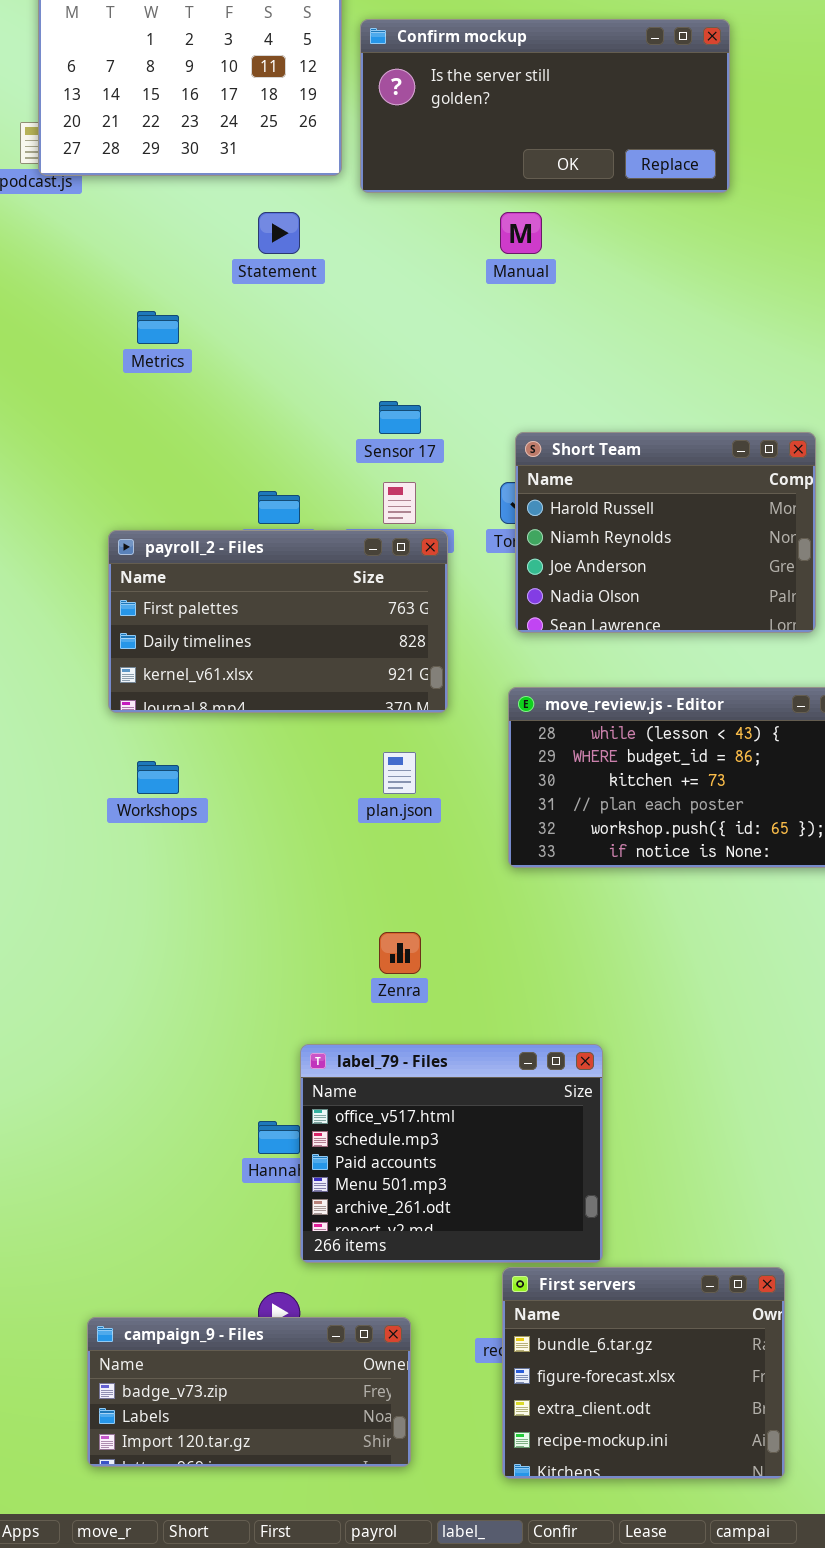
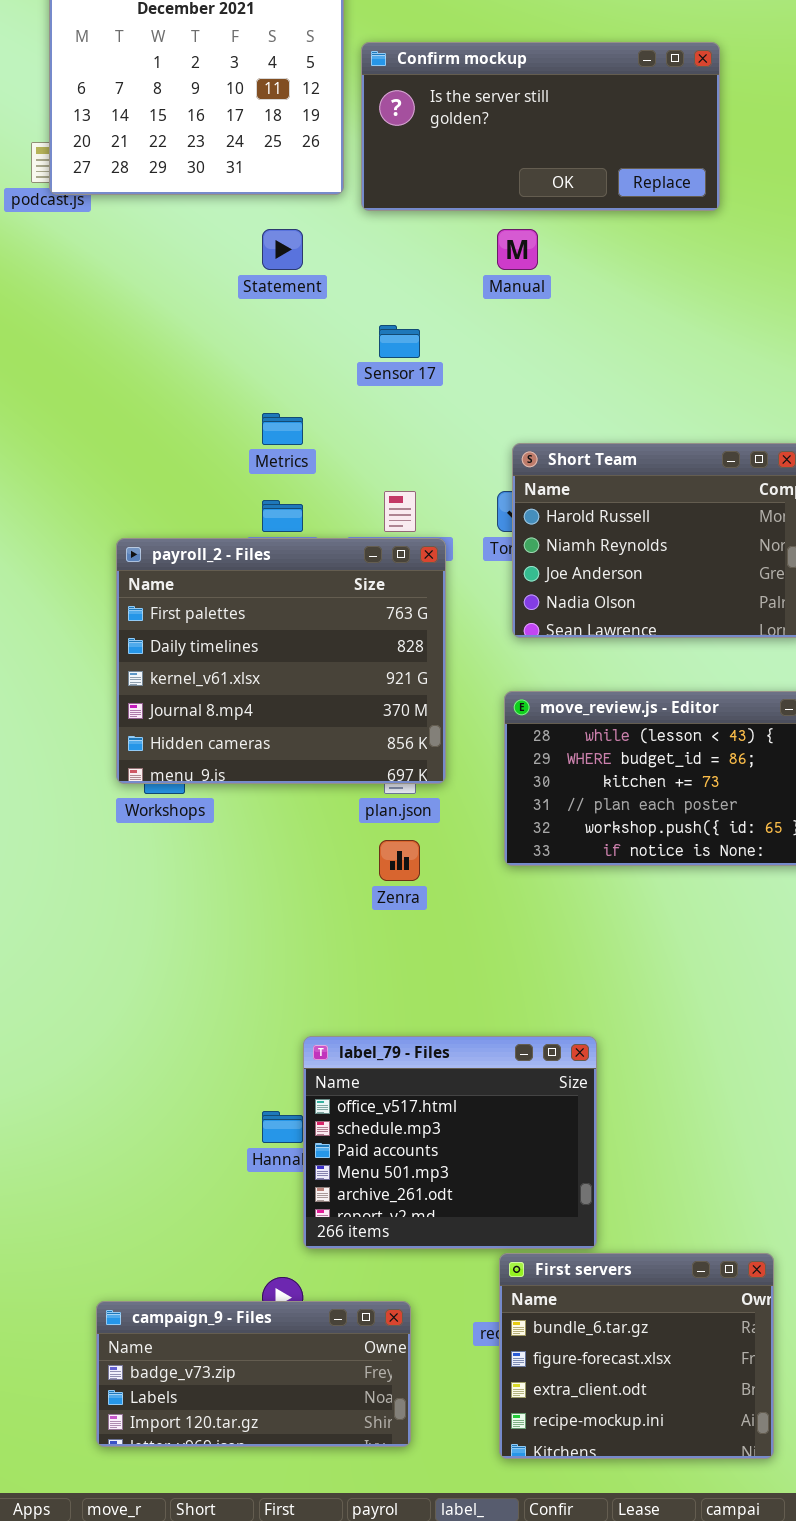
Metrics: [137,311,179,344] -> [262,413,303,445], moved
Sensor 17: [379,401,421,434] -> [379,325,420,358], moved
payroll_2 - Files: [108,530,448,713] -> [116,538,446,784], resized
Zenra: [379,932,421,974] -> [379,840,420,881], moved

